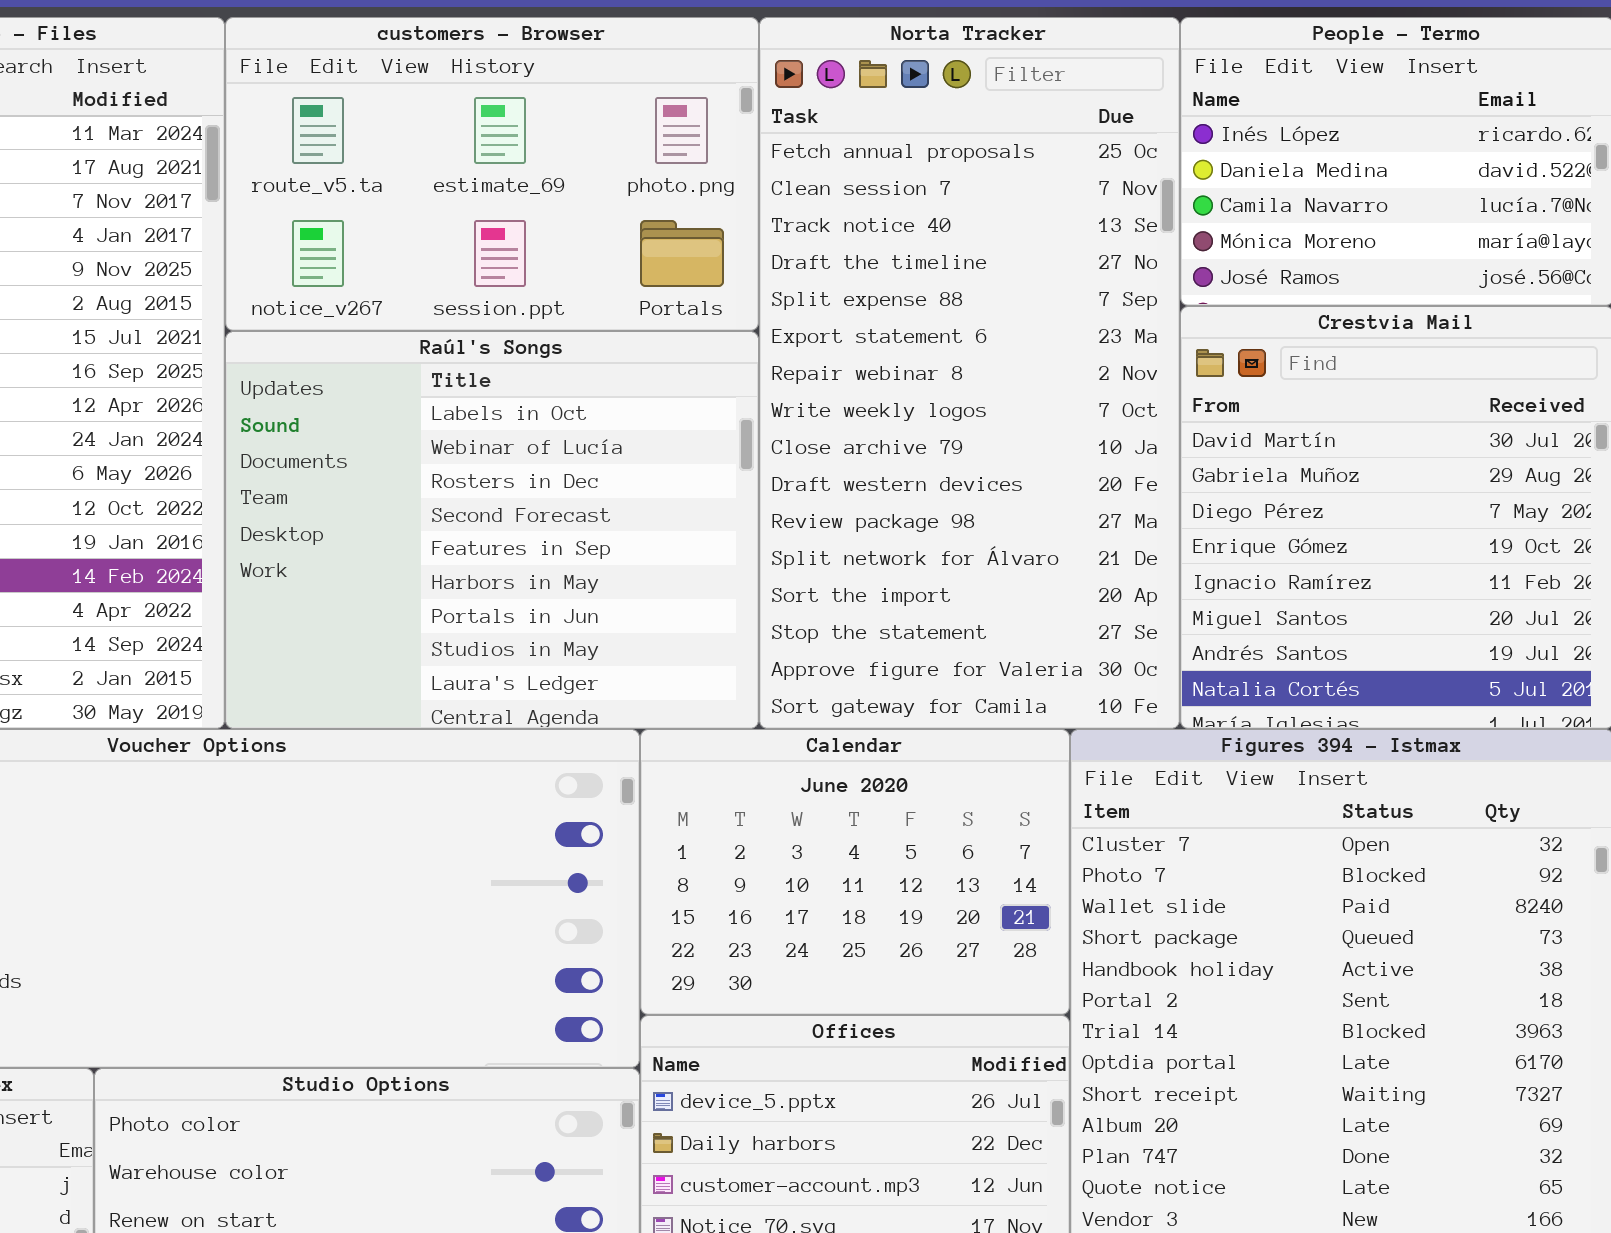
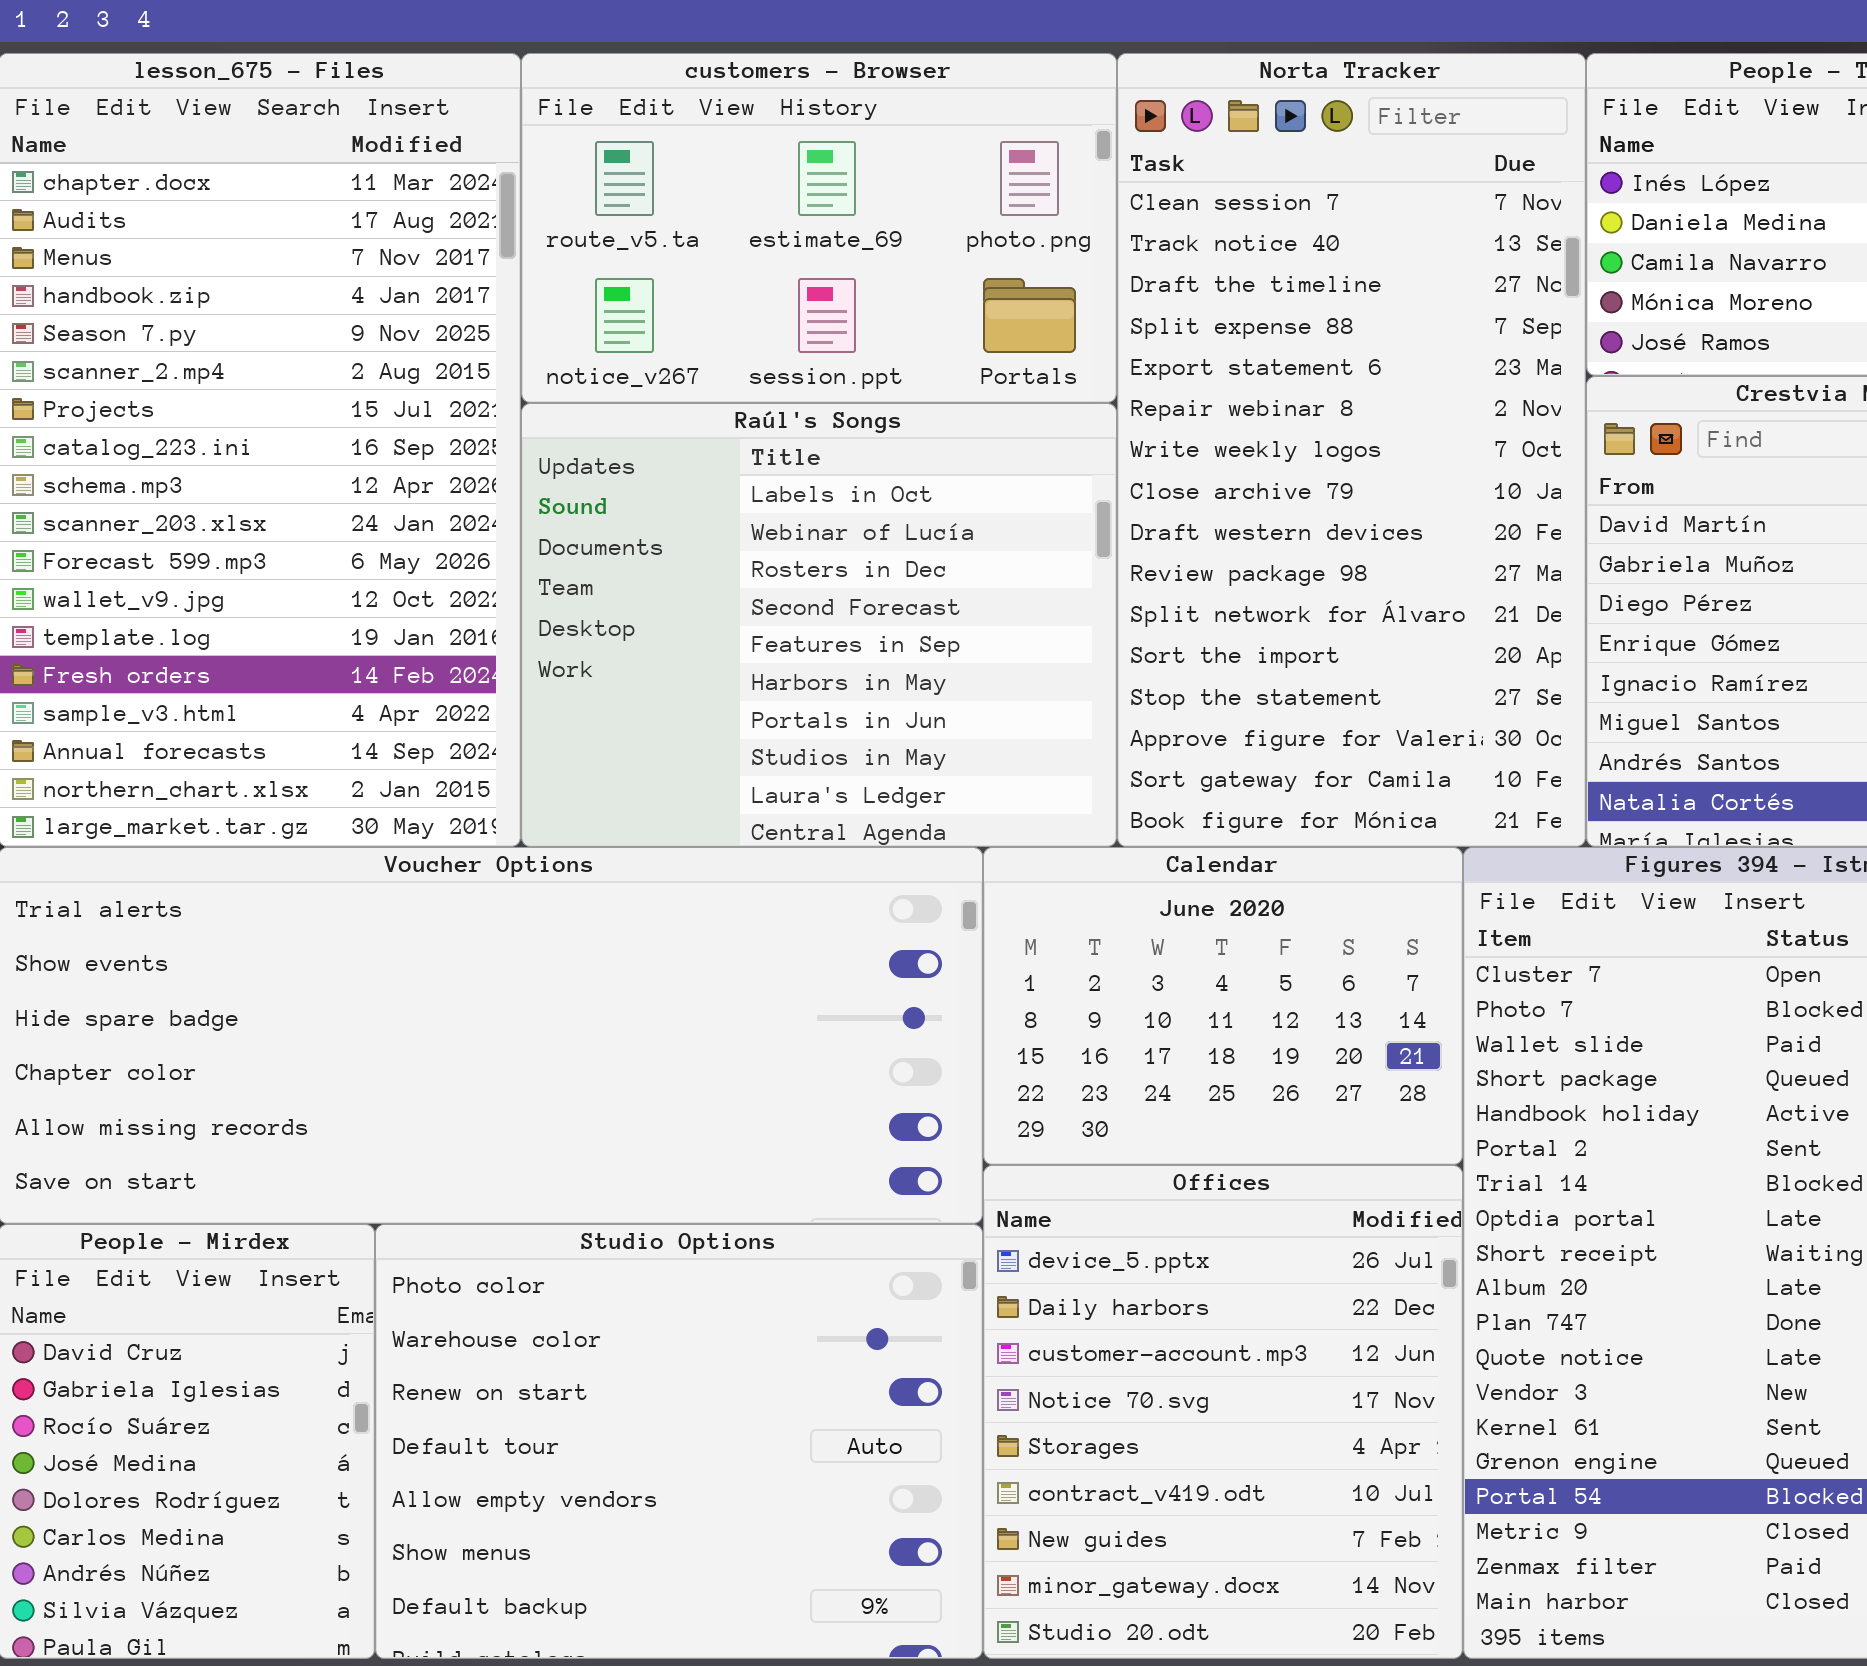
Norta Tracker: [759,17,1180,729] -> [1117,53,1586,847], scrolled down 1 row

